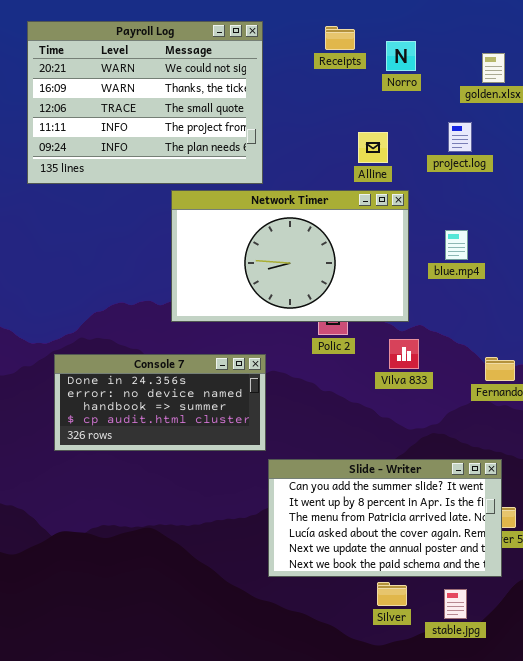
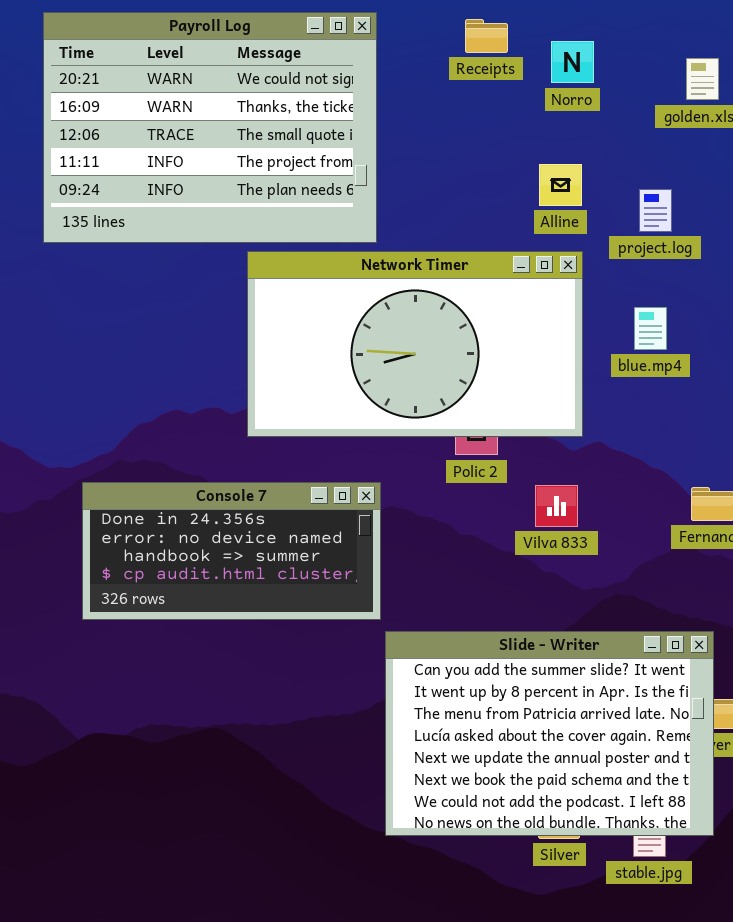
project.log: [448,122,472,152] -> [639,189,672,232], moved
Alline: [358,132,388,163] -> [539,164,582,206], moved
Vilva 833: [389,339,419,369] -> [535,485,578,527], moved
Slide - Writer: [268,459,502,577] -> [385,631,714,836], resized

